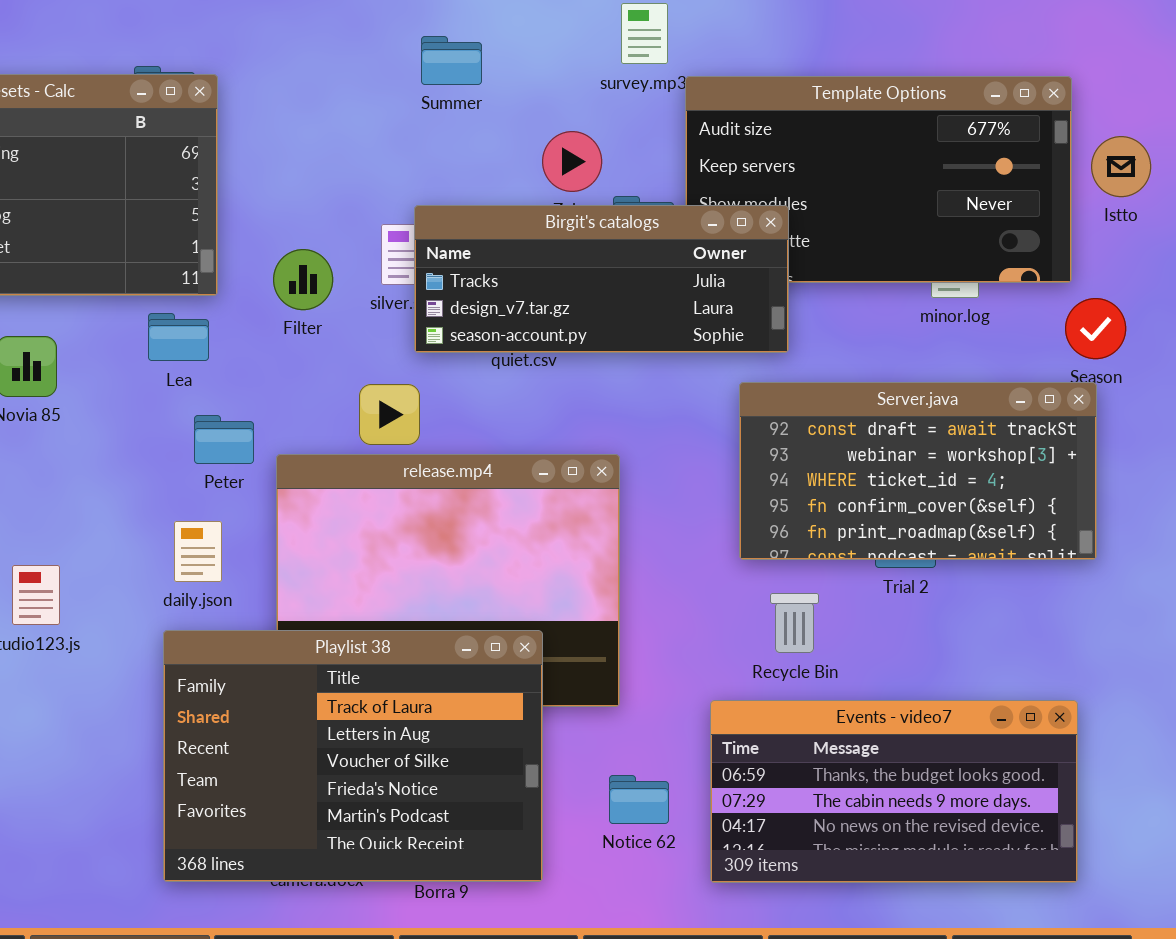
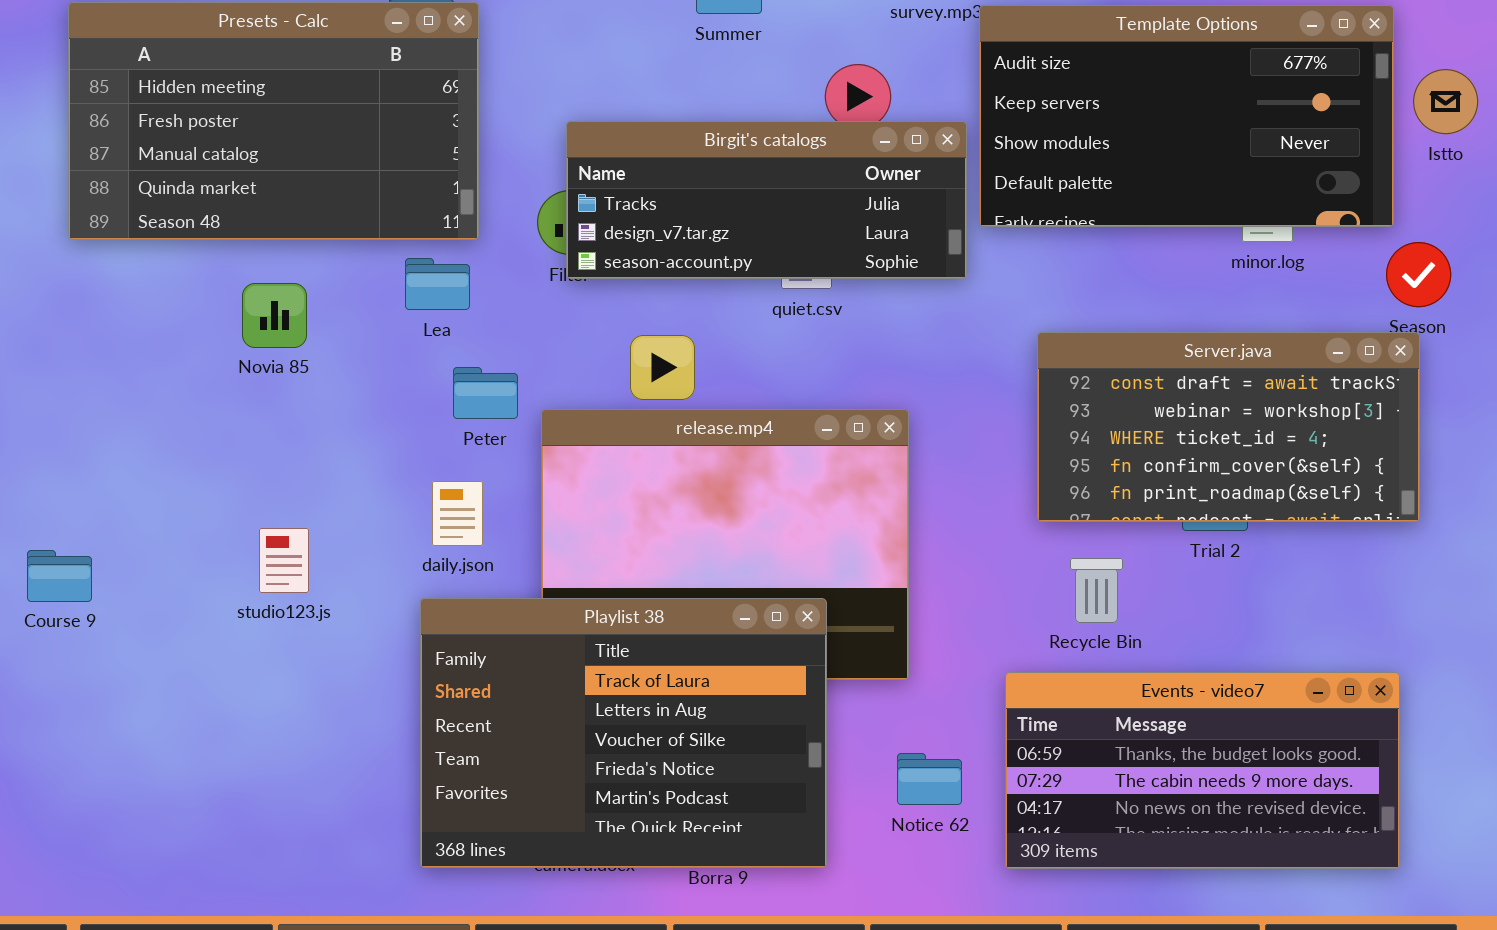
Birgit's catalogs: [414,205,789,353] -> [566,121,967,279], moved

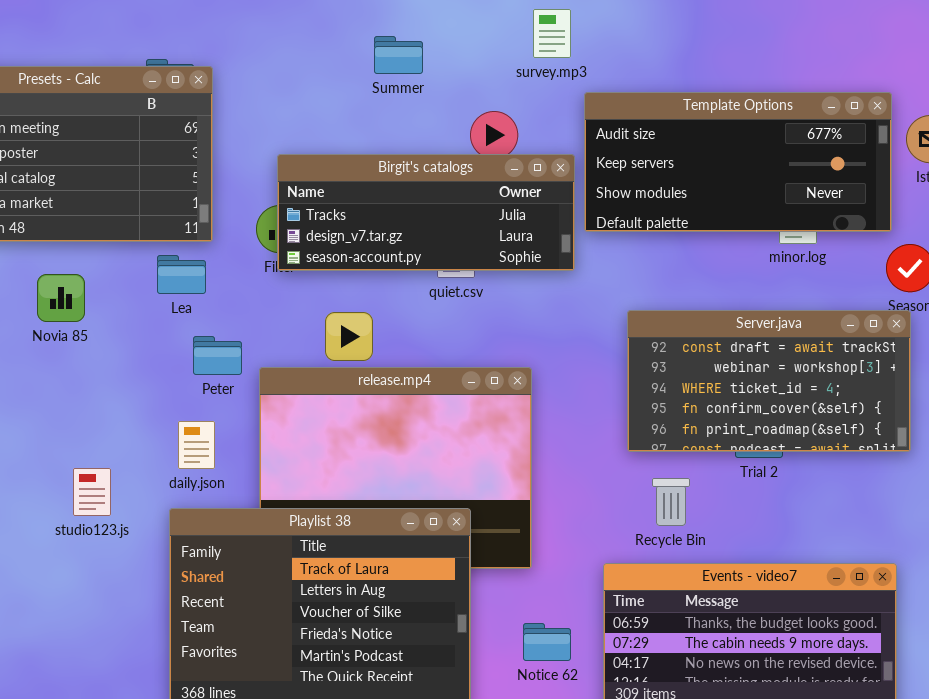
Template Options: [979,5,1394,227] -> [584,92,892,232], resized
studio123.js: [259,528,309,593] -> [73,468,111,516], moved

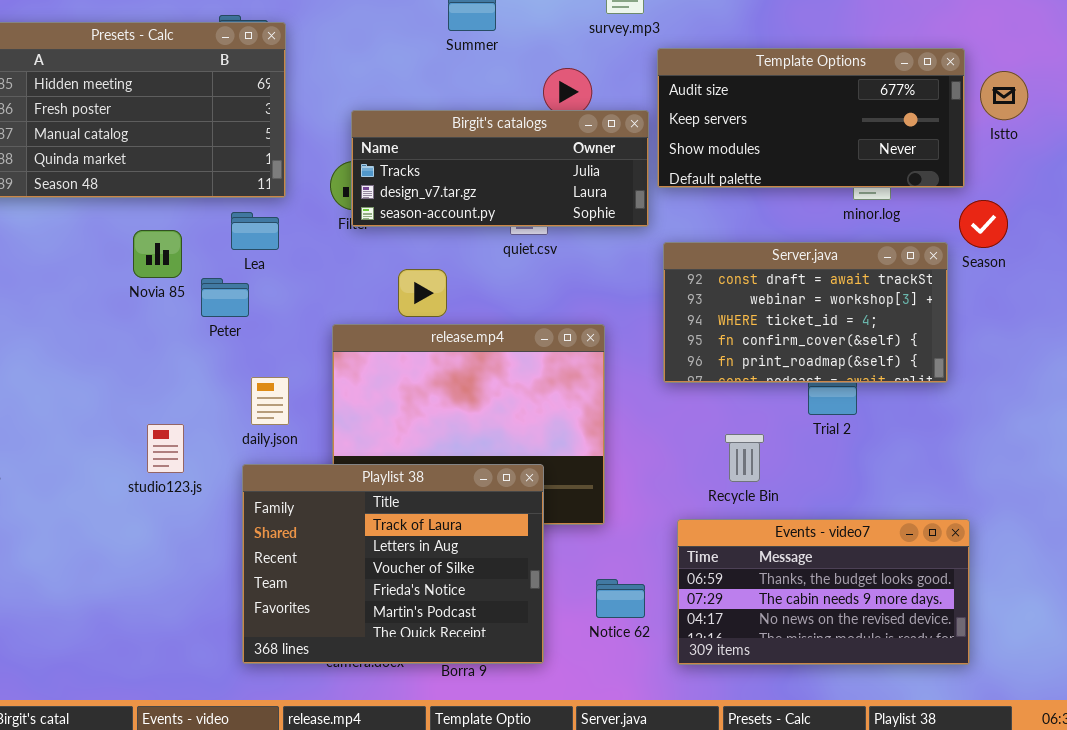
Novia 85: [37,274,85,322] -> [133,230,182,278], moved
Server.java: [627,310,911,452] -> [663,242,948,383], moved
Peter: [193,336,242,375] -> [201,278,249,317], moved

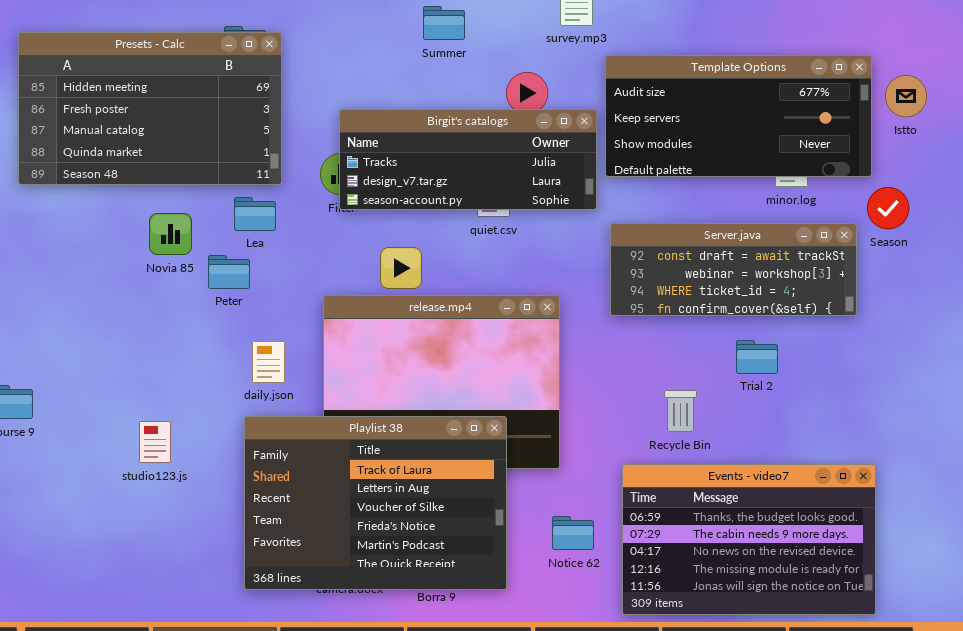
Server.java: [663,242,948,383] -> [610,223,857,316], resized
studio123.js: [147,424,184,473] -> [139,421,171,463], moved
Events - video7: [677,519,970,665] -> [622,464,876,615], resized

